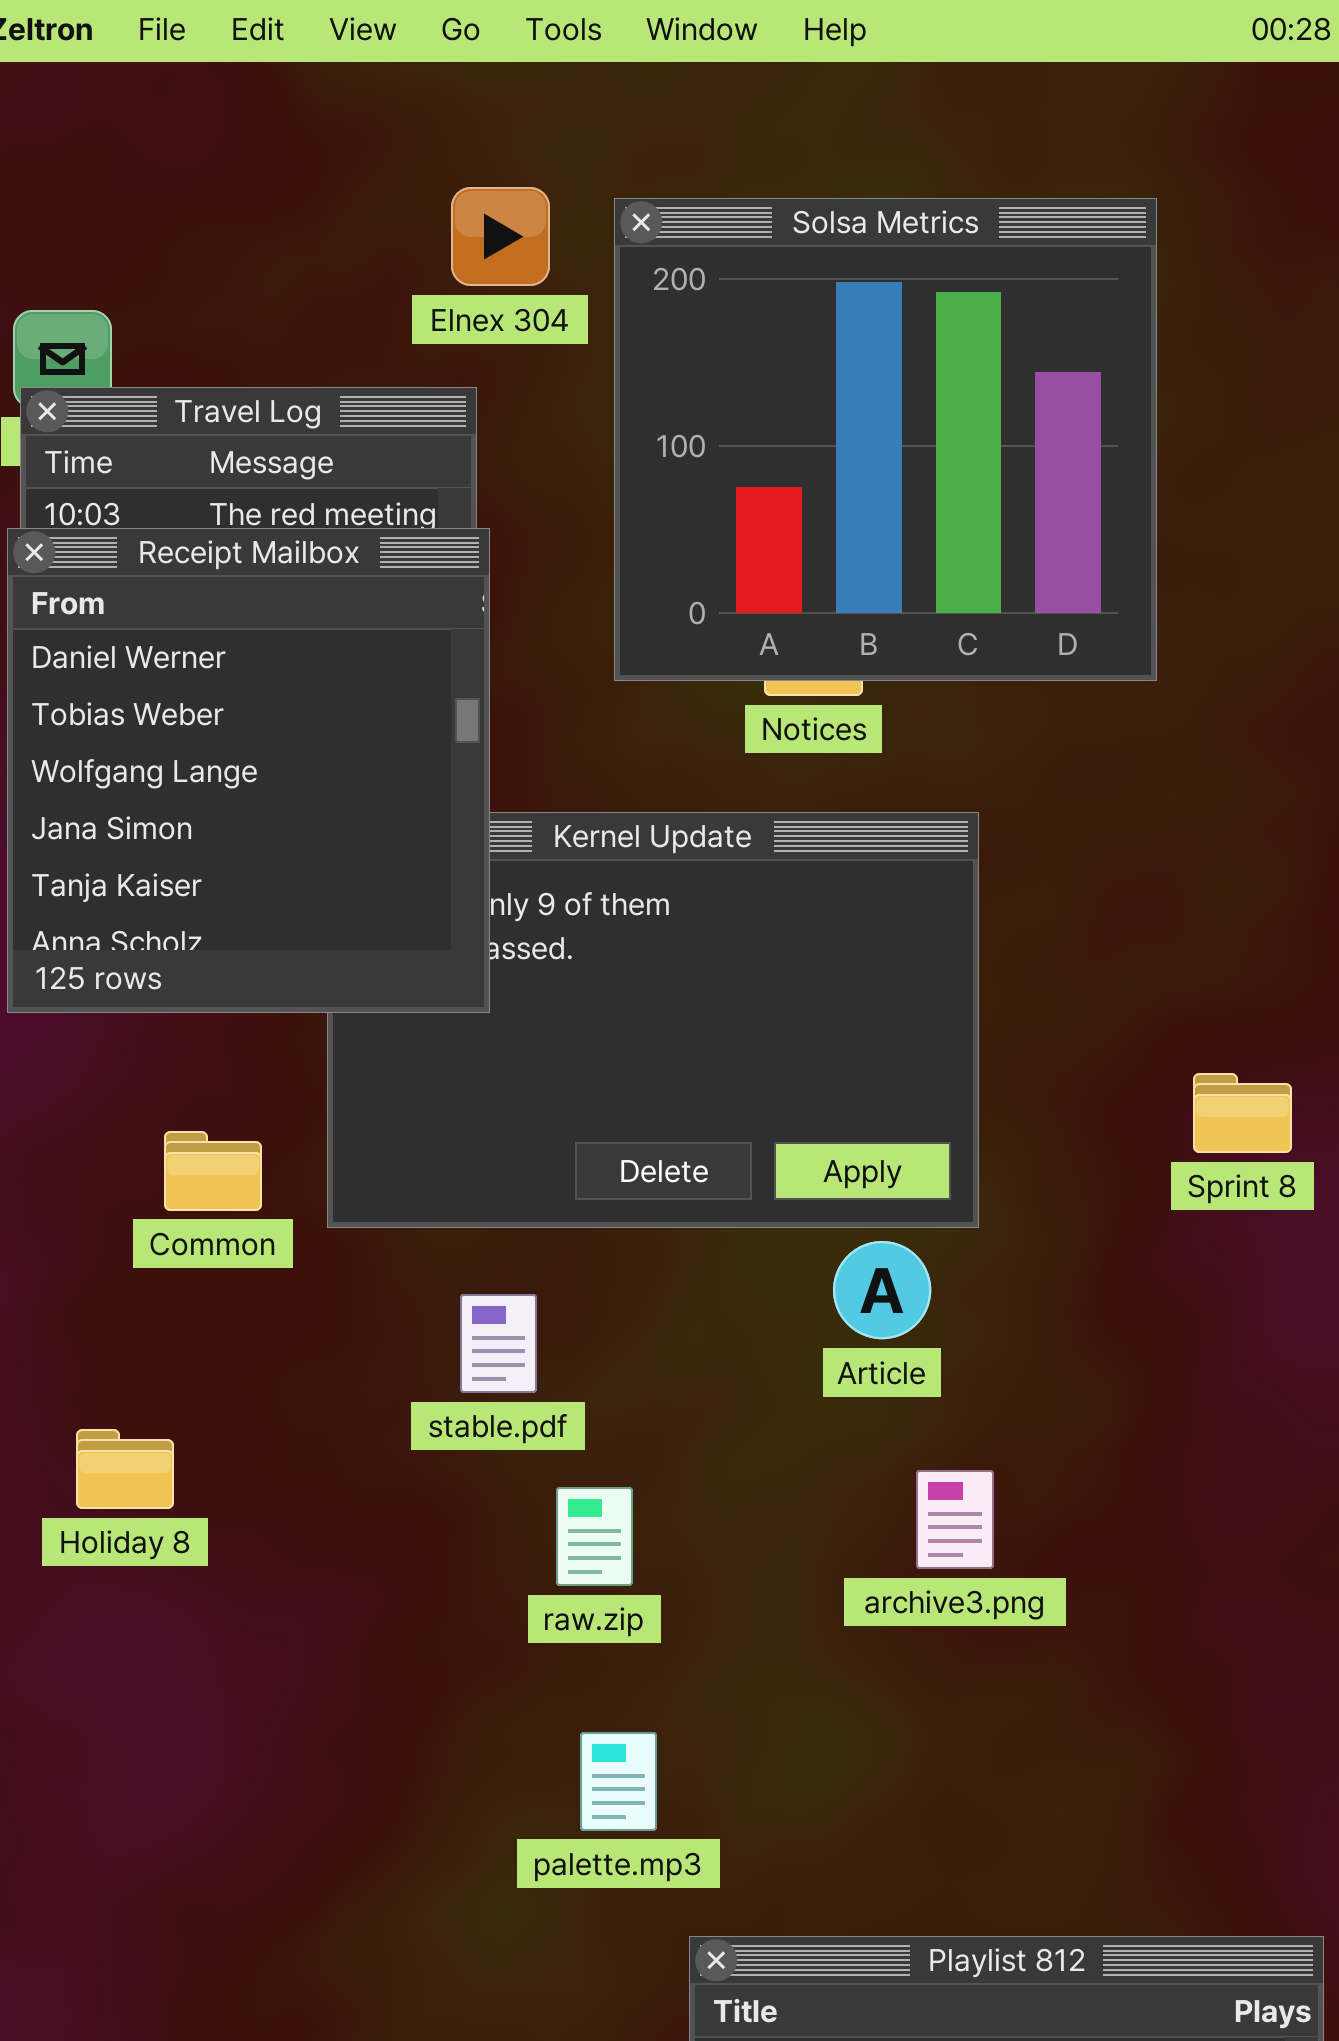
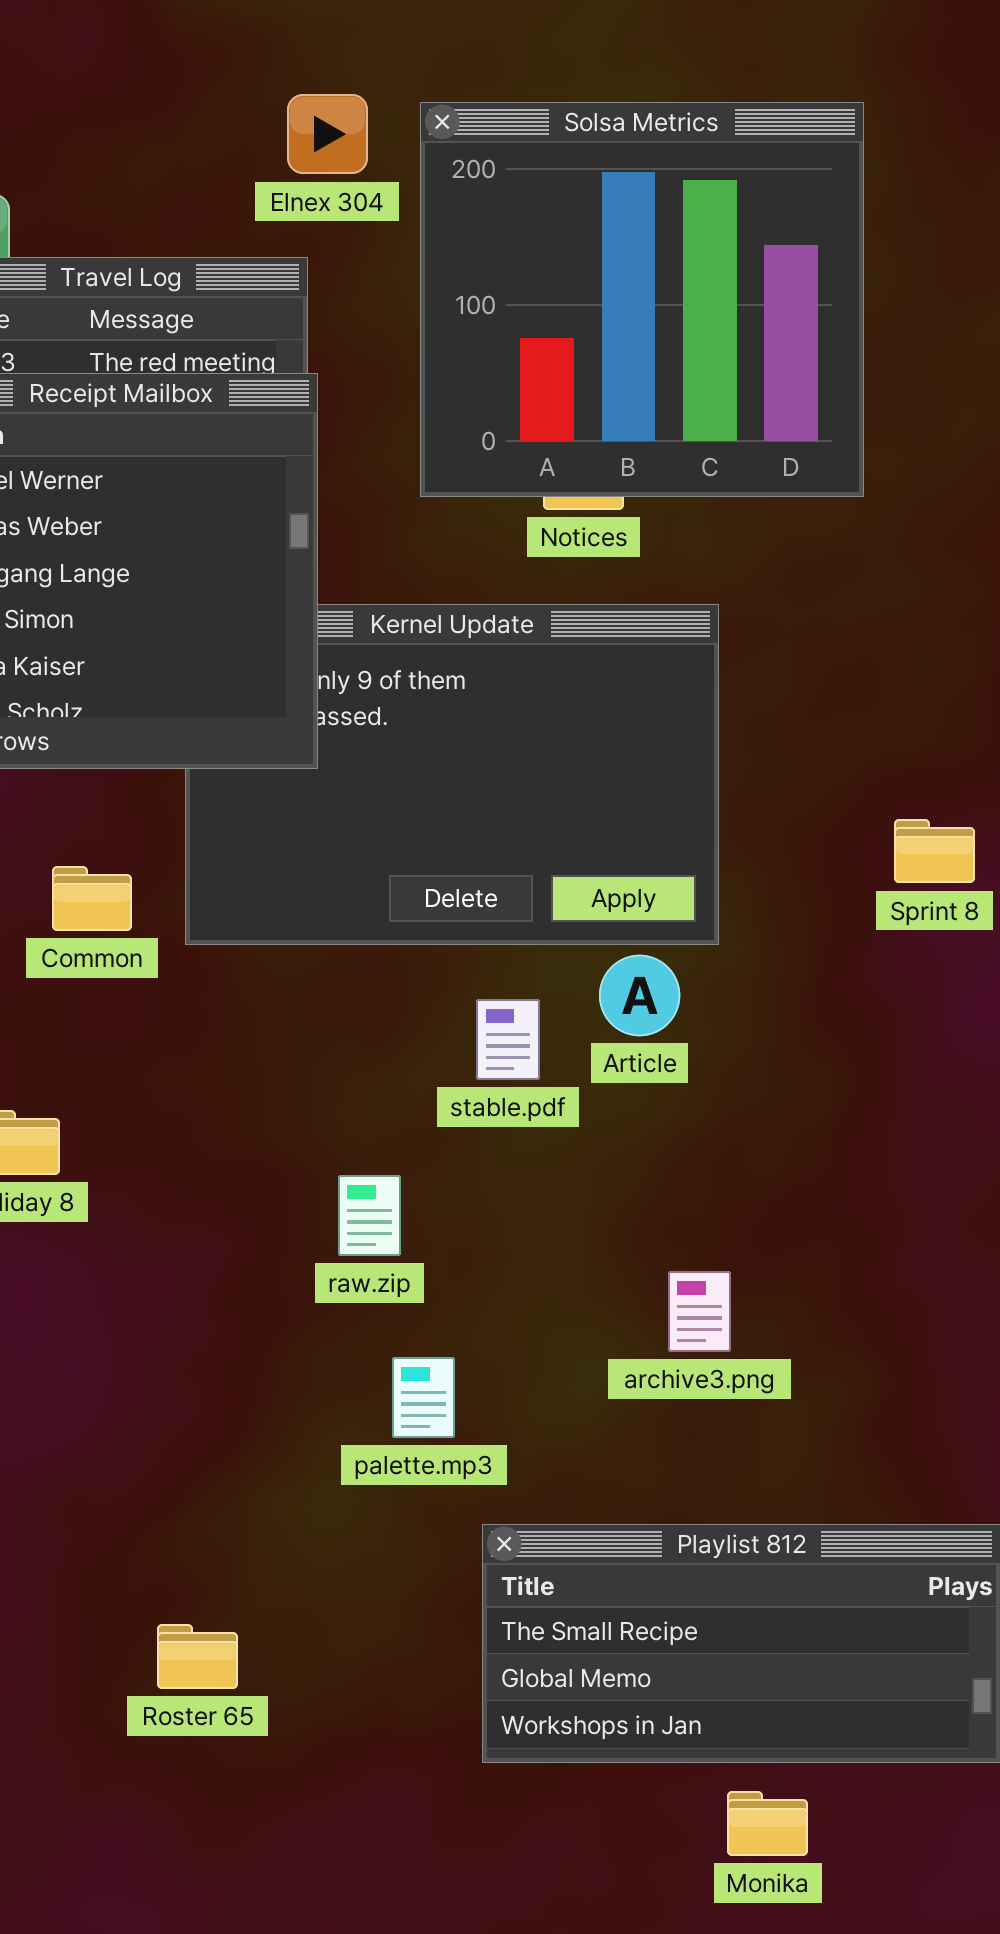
stable.pdf: [460,1294,537,1393] -> [476,999,540,1080], moved
archive3.png: [916,1470,994,1569] -> [668,1271,731,1352], moved
raw.zip: [556,1487,633,1586] -> [338,1175,401,1256], moved

